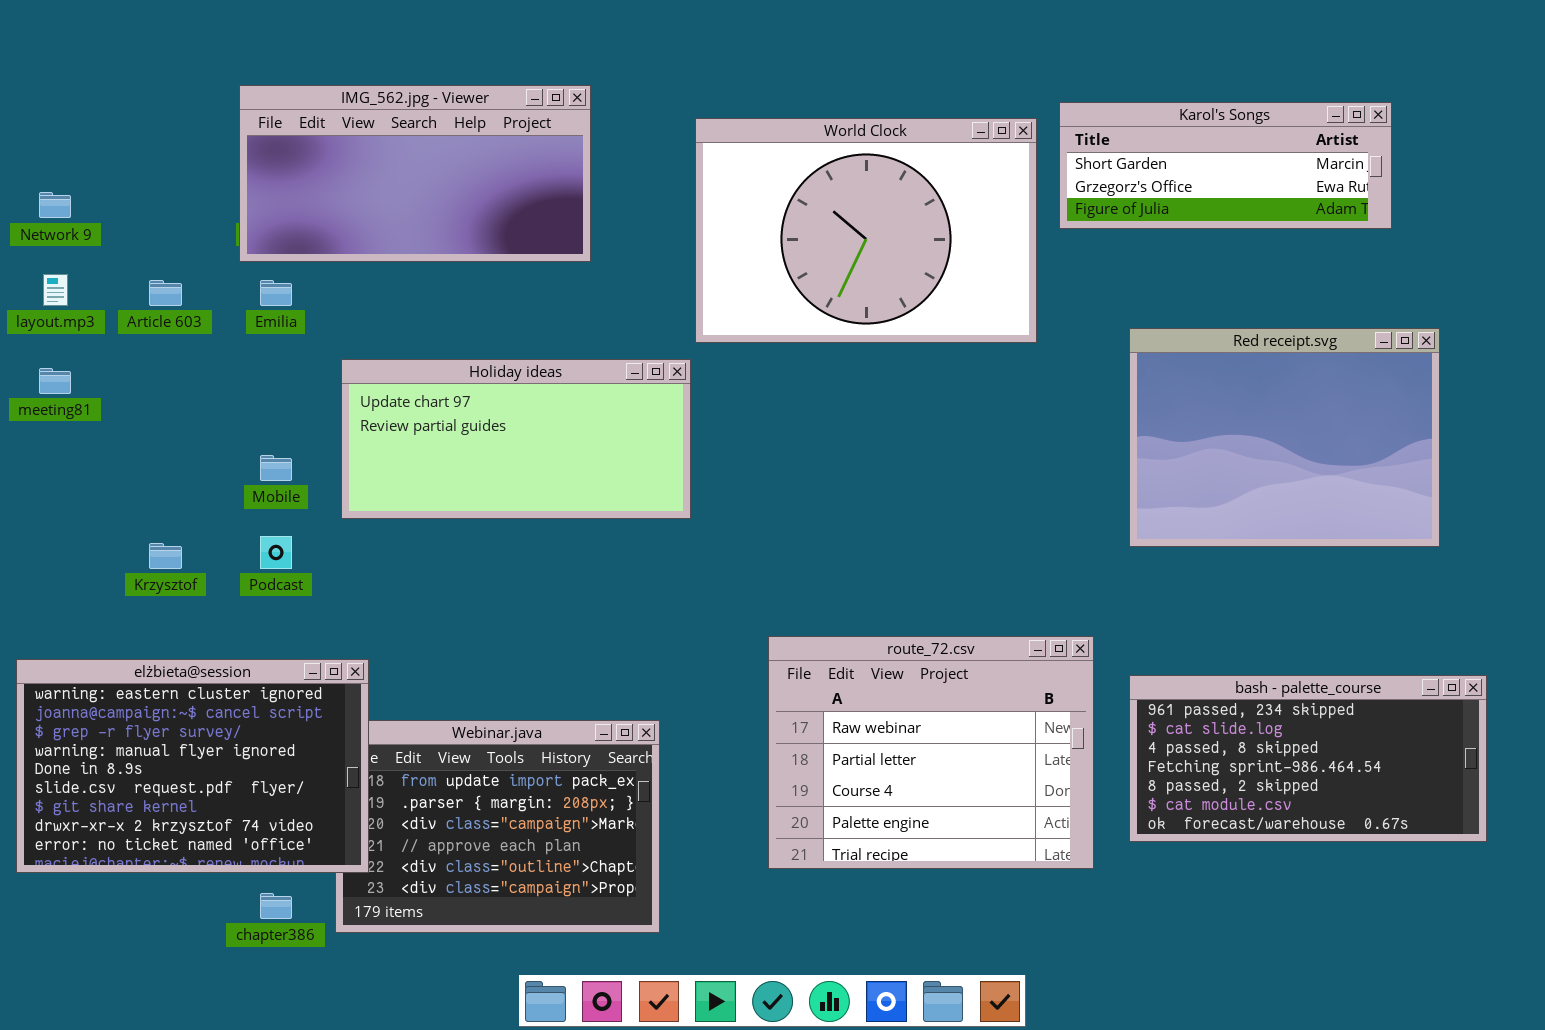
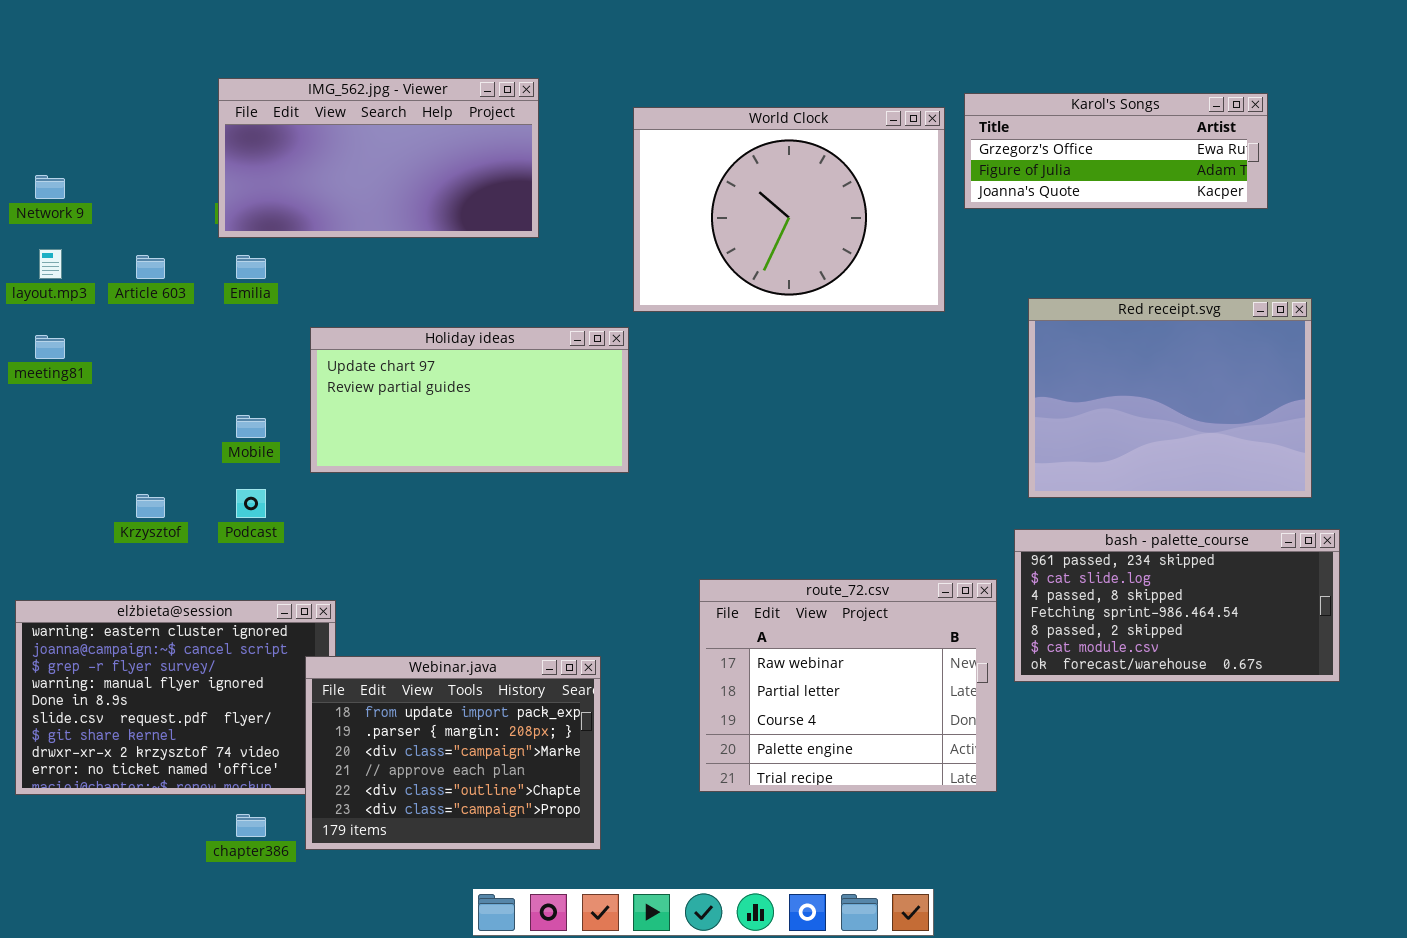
Karol's Songs: [1059,102,1392,229] -> [964,93,1268,209], scrolled down 1 row
bash - palette_course: [1129,675,1487,842] -> [1014,529,1340,682], moved
Webinar.java: [335,720,660,933] -> [305,656,601,850], raised

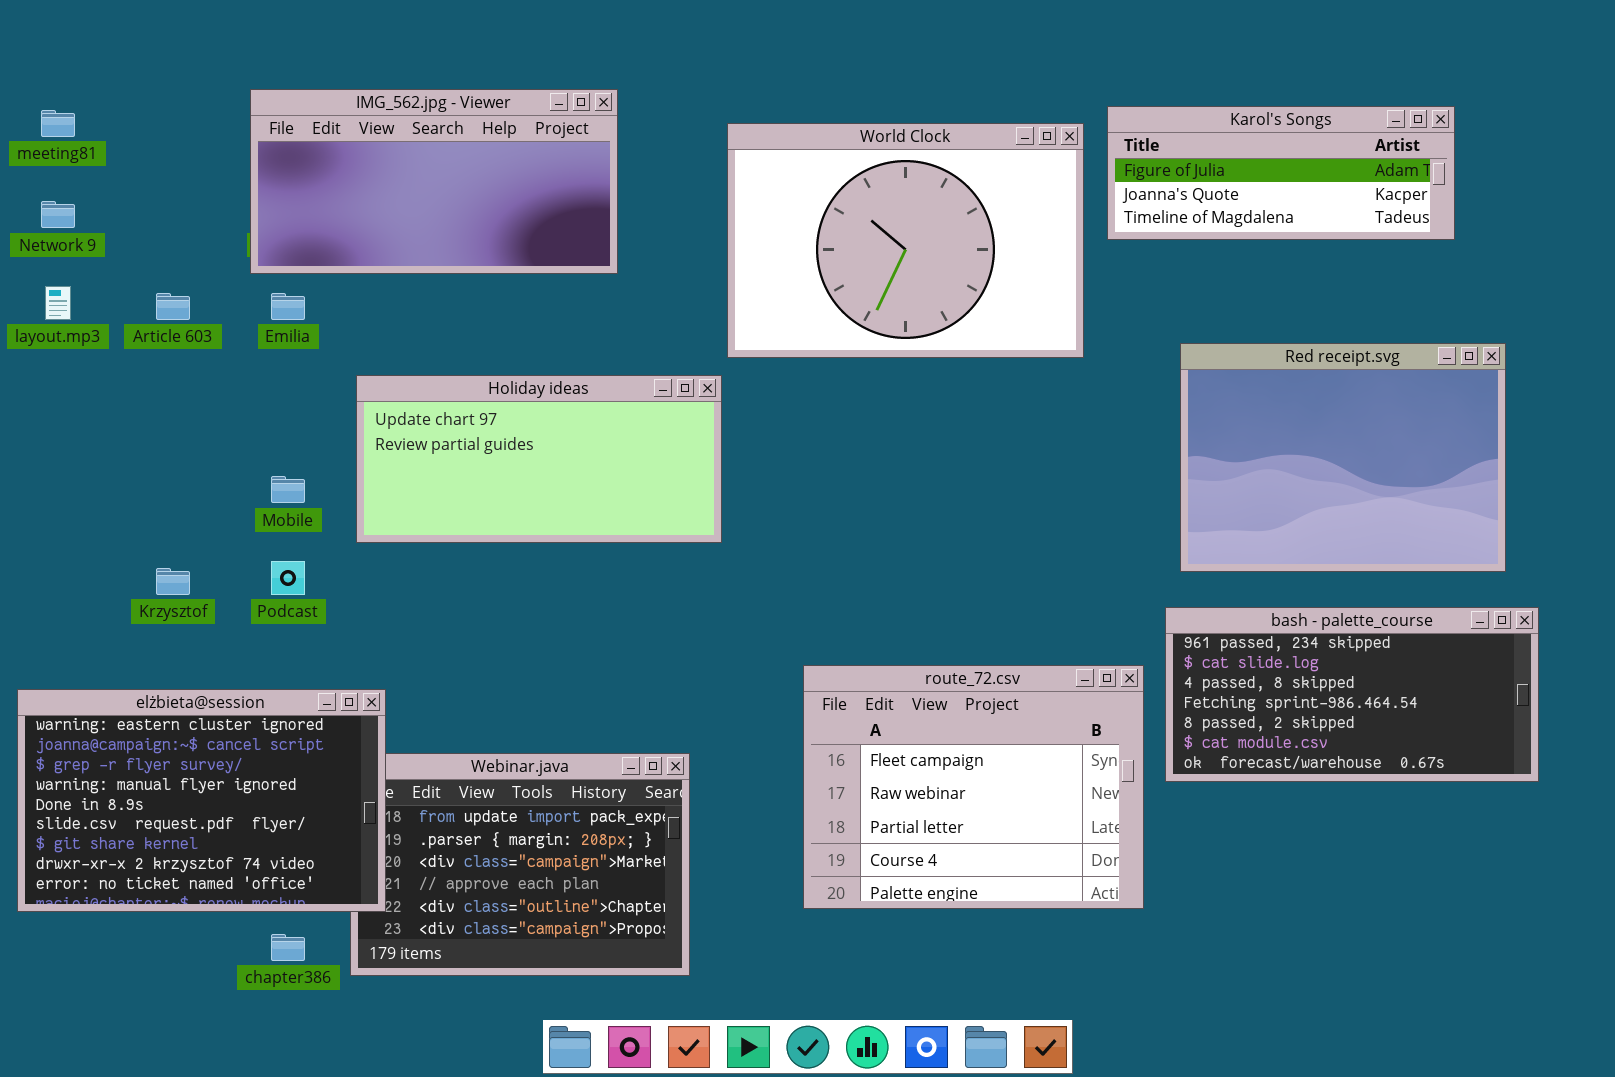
Karol's Songs: [964,93,1268,209] -> [1107,106,1455,240], scrolled down 1 row
meeting81: [35,335,65,359] -> [41,110,75,137], moved
route_72.csv: [699,579,997,792] -> [803,665,1144,909], scrolled up 1 row
elżbieta@session: [15,600,336,795] -> [17,689,386,912], raised

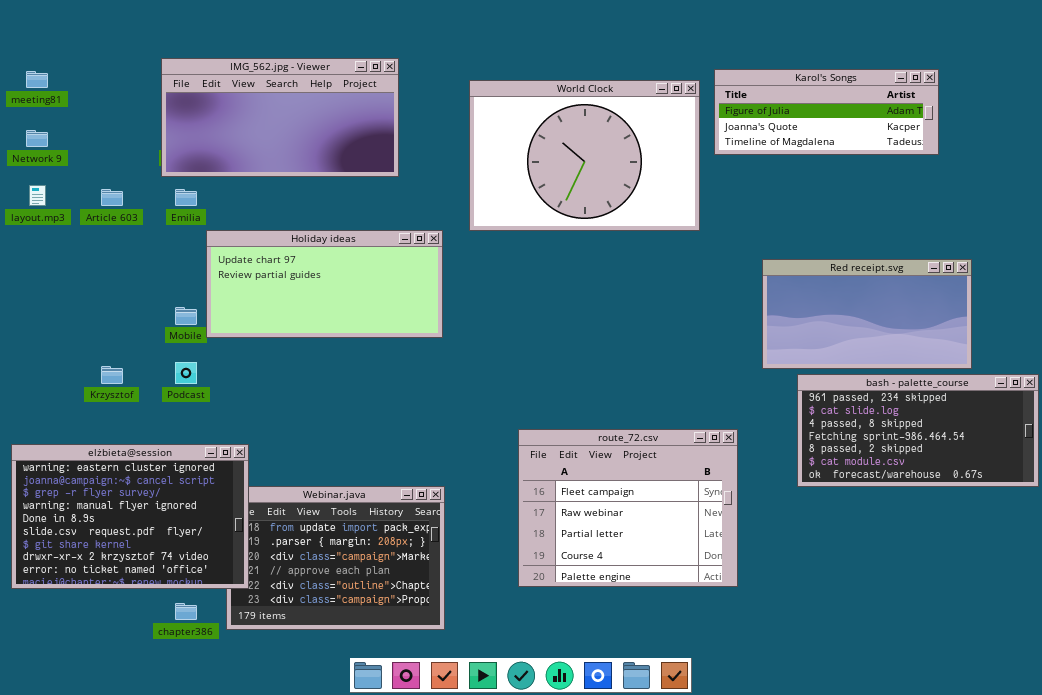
Red receipt.svg: [1180,343,1506,572] -> [762,259,972,369], resized
Holiday ideas: [356,375,722,543] -> [206,230,443,338], moved
bash - palette_course: [1165,607,1539,782] -> [797,374,1039,487], moved

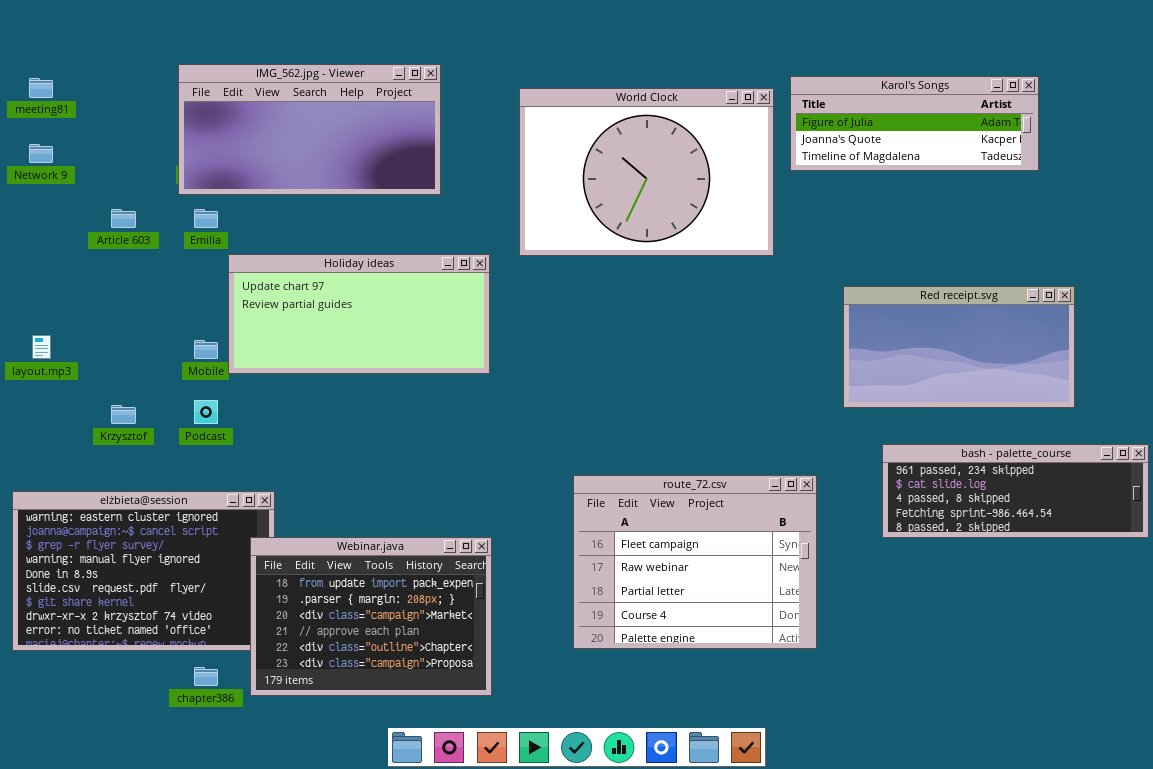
layout.mp3: [29,185,46,206] -> [32,335,51,359], moved
bash - palette_course: [797,374,1039,487] -> [882,444,1149,538], resized
Webinar.java: [226,486,445,630] -> [250,537,492,696], raised

